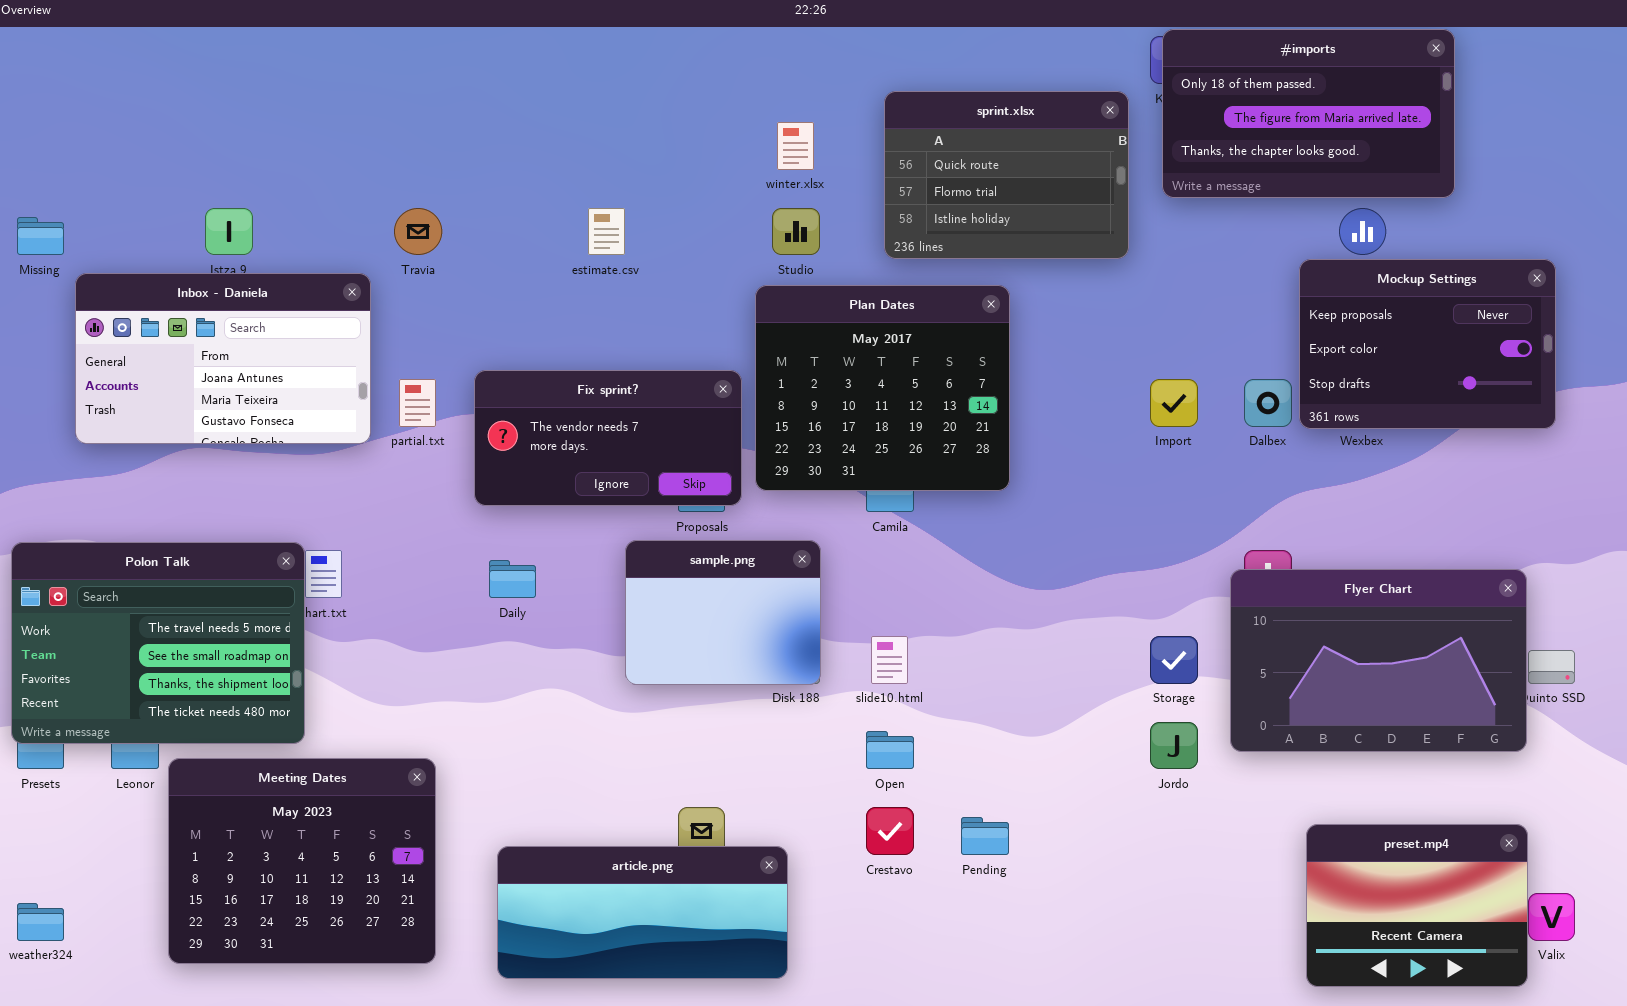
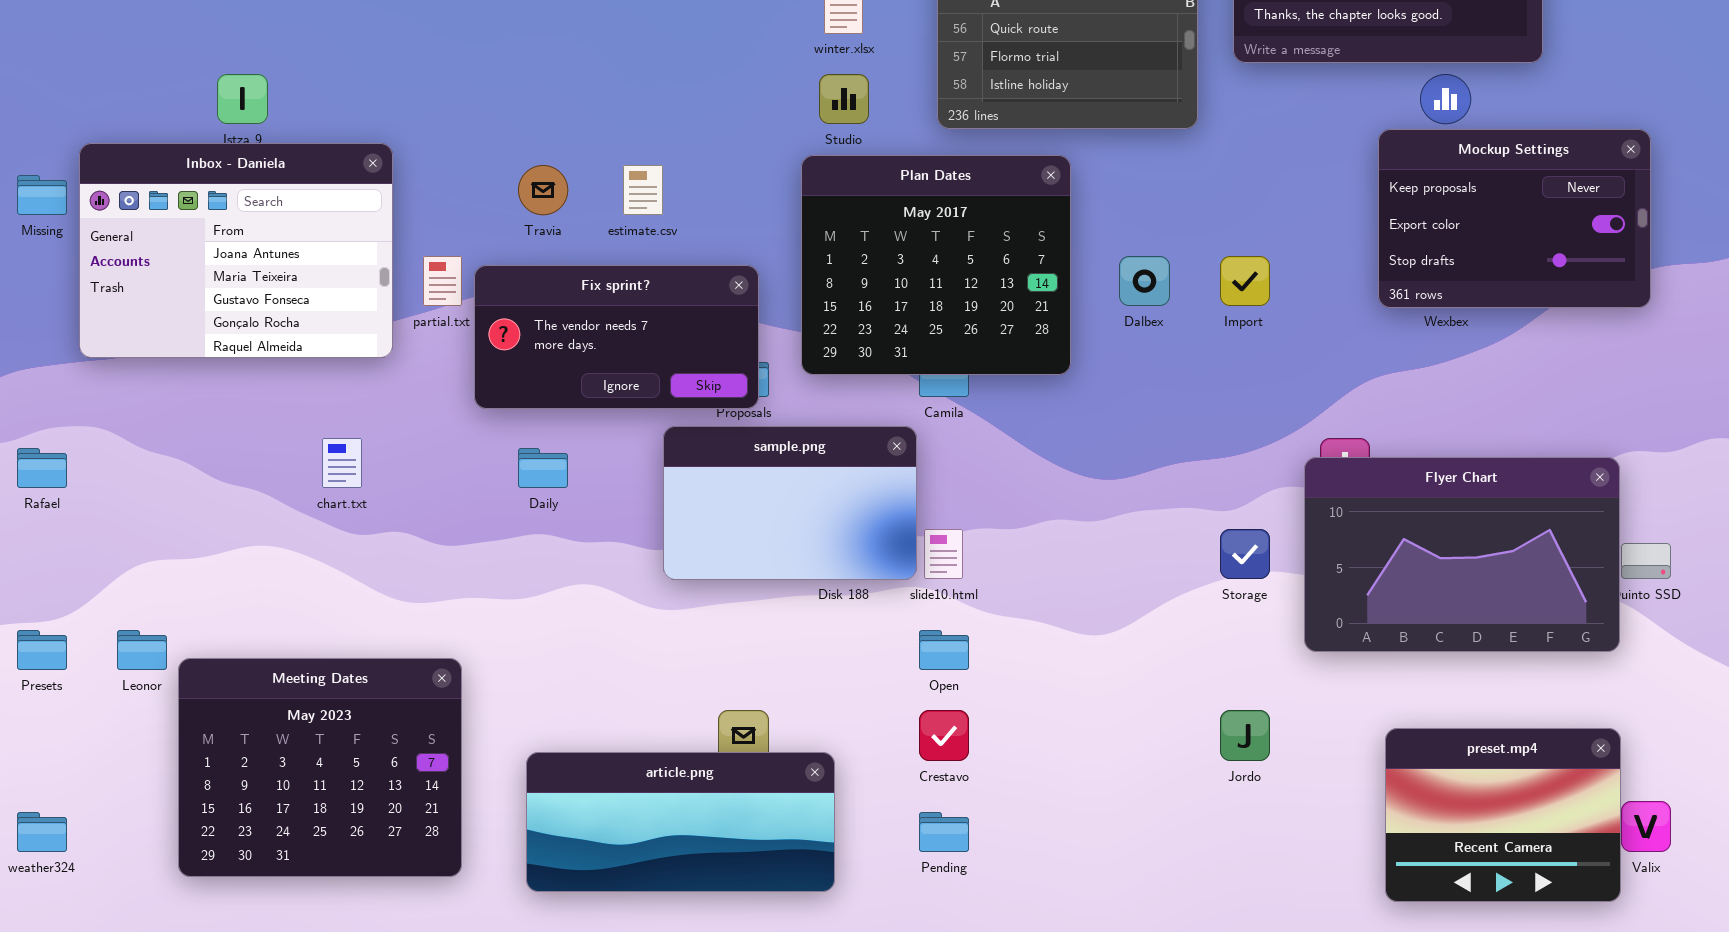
Travia: [394,208,442,255] -> [518,165,568,215], moved
estimate.csv: [588,208,625,255] -> [623,165,663,215], moved
Missing: [17,217,64,255] -> [17,175,67,215], moved
Inbox - Daniela: [75,273,371,444] -> [79,143,393,358], resized
Fix sprint?: [474,370,742,506] -> [474,265,759,409], moved
Dalbex: [1244,379,1292,427] -> [1119,256,1170,306], moved
sample.png: [625,540,821,685] -> [663,426,917,580], resized
Polon Talk: [11,542,305,744] -> none, closed
Jordo: [1150,722,1198,769] -> [1220,710,1270,761], moved
Pending: [961,817,1009,855] -> [919,812,969,852], moved

